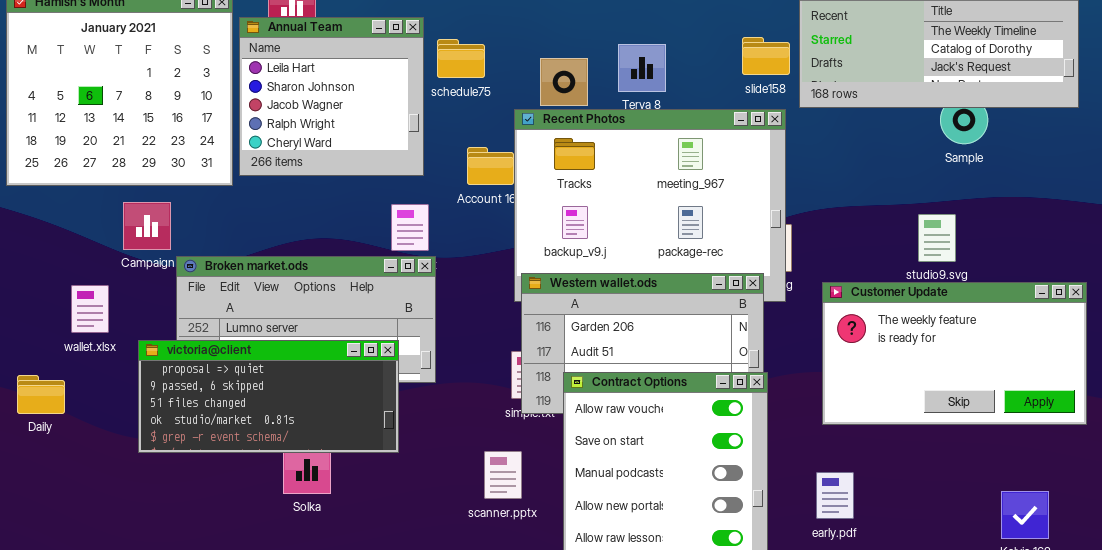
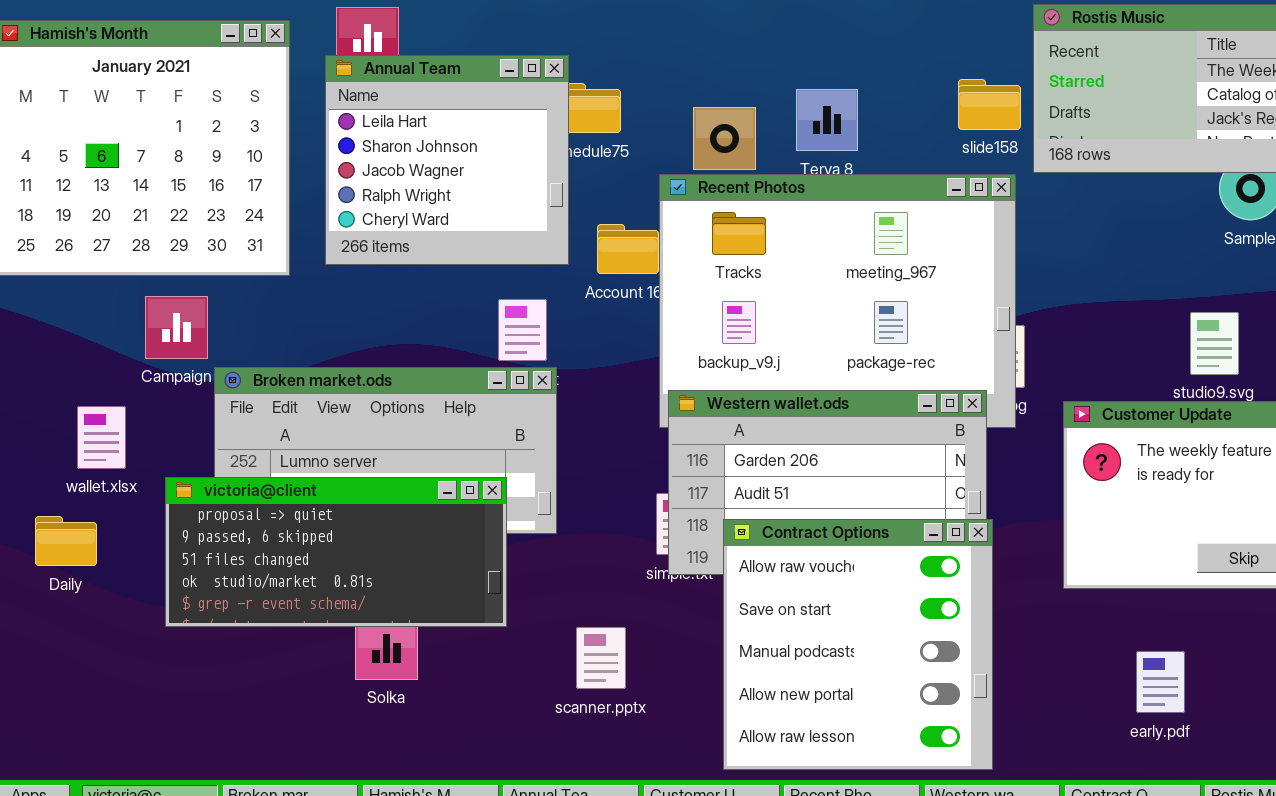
Annual Team: [239,17,424,176] -> [325,55,569,265], moved
Daily: [17,375,65,414] -> [35,516,97,566], moved
scanner.pptx: [484,451,522,499] -> [576,627,626,689], moved
early.pdf: [816,472,854,519] -> [1136,651,1185,713], moved

